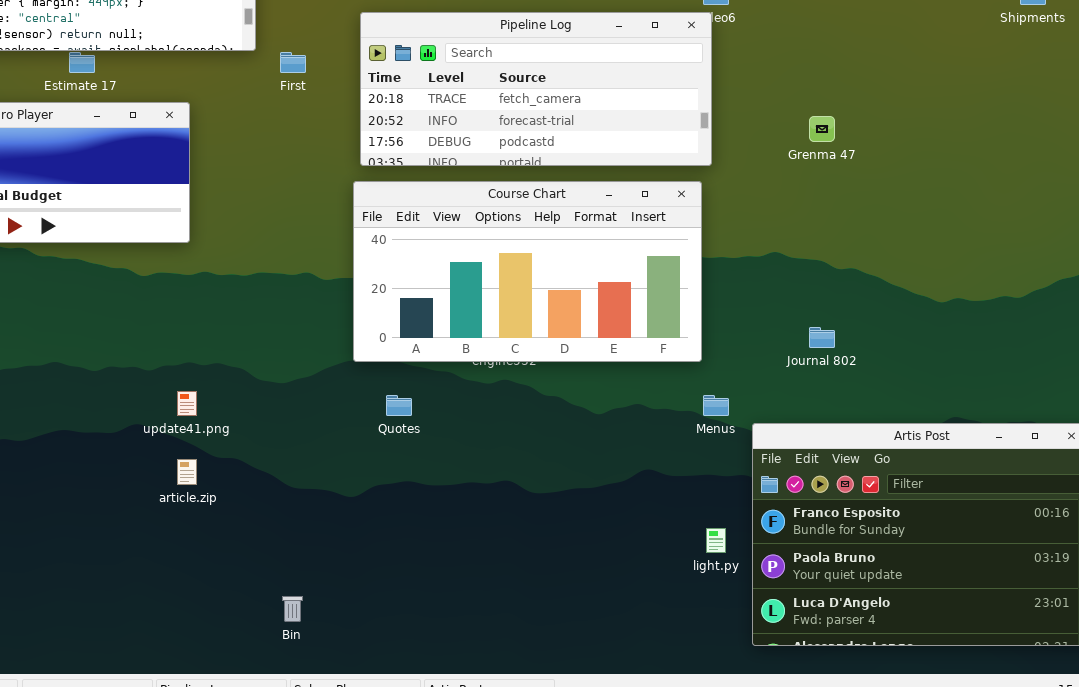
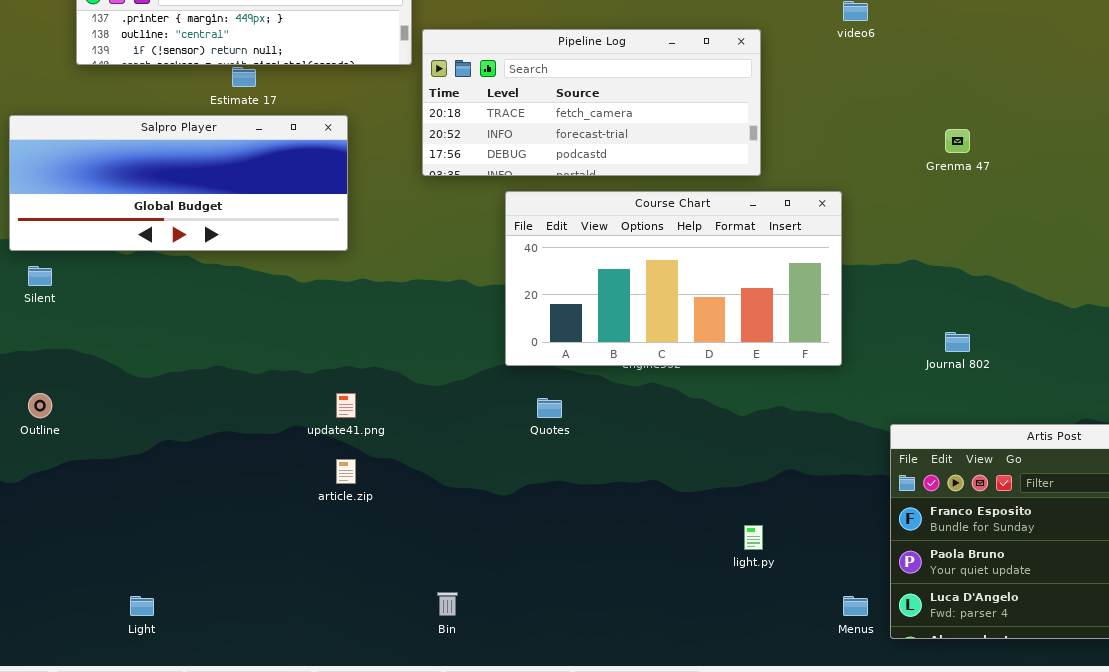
Pipeline Log: [360,12,712,166] -> [422,29,761,176], moved
Menus: [703,395,729,416] -> [843,596,868,616], moved
light.py: [706,528,726,553] -> [744,525,763,550], moved

